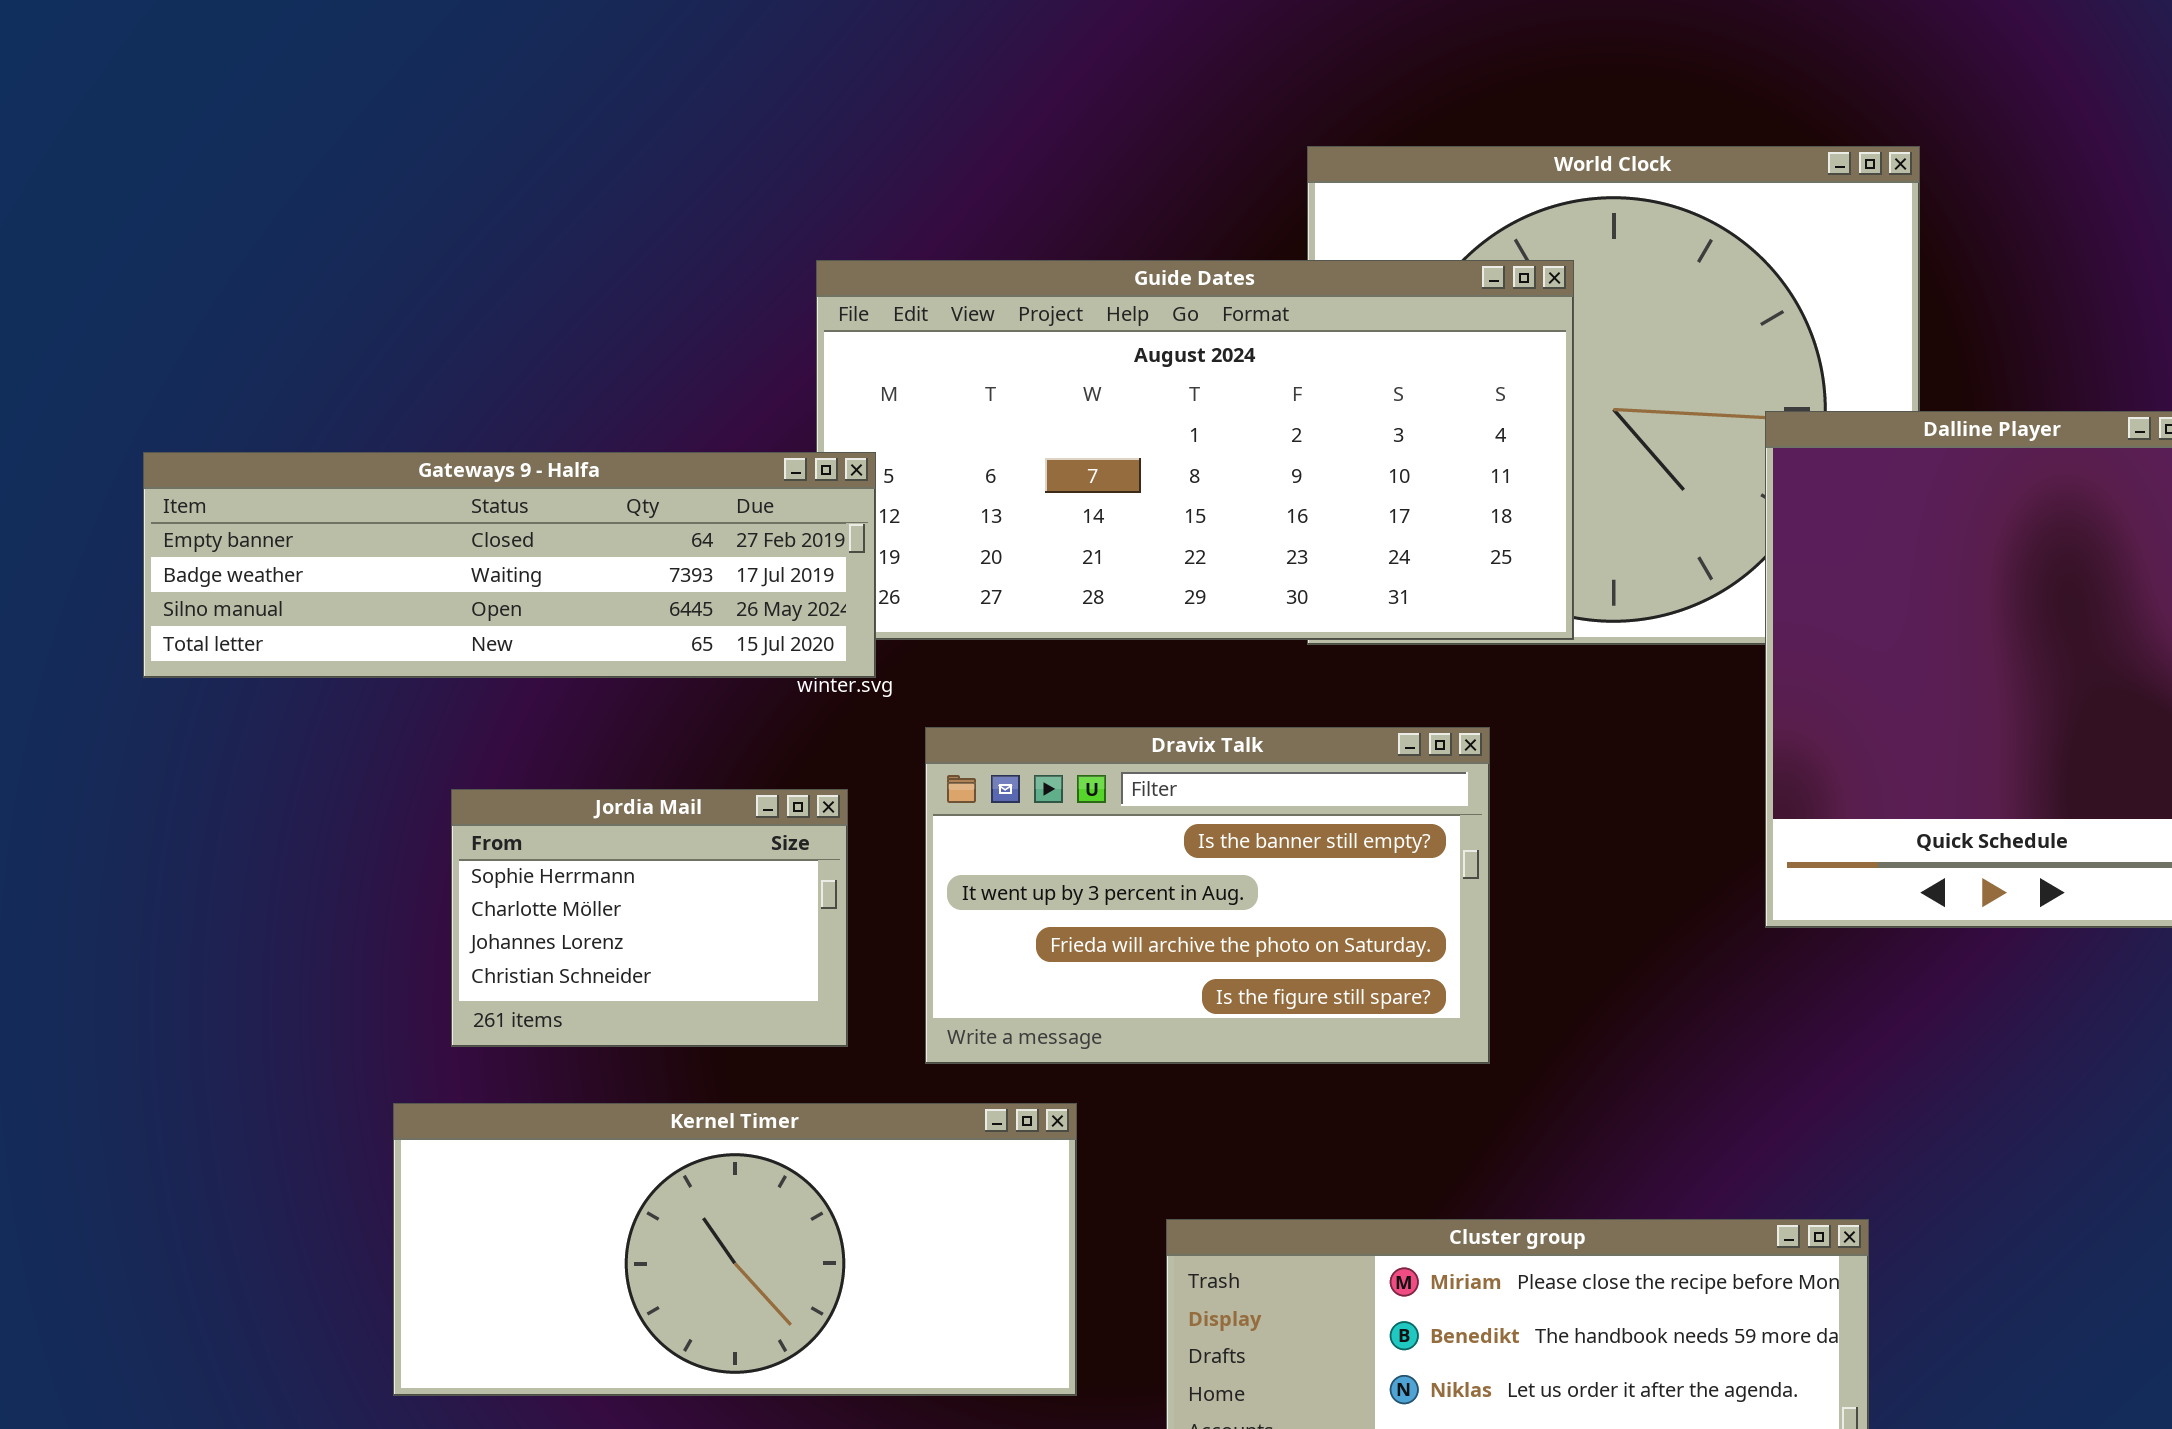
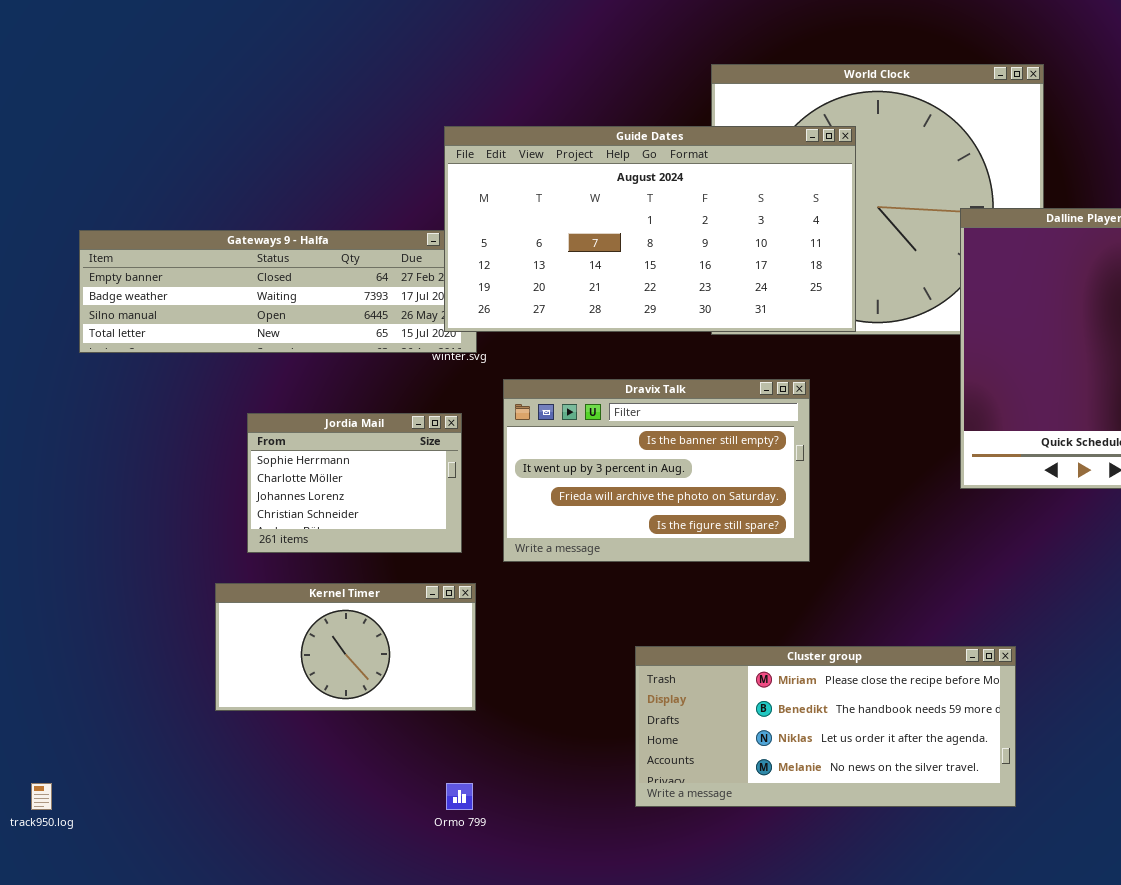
Guide Dates: [816,260,1574,640] -> [444,126,856,332], raised
Kernel Timer: [393,1103,1077,1396] -> [215,583,476,711], resized

